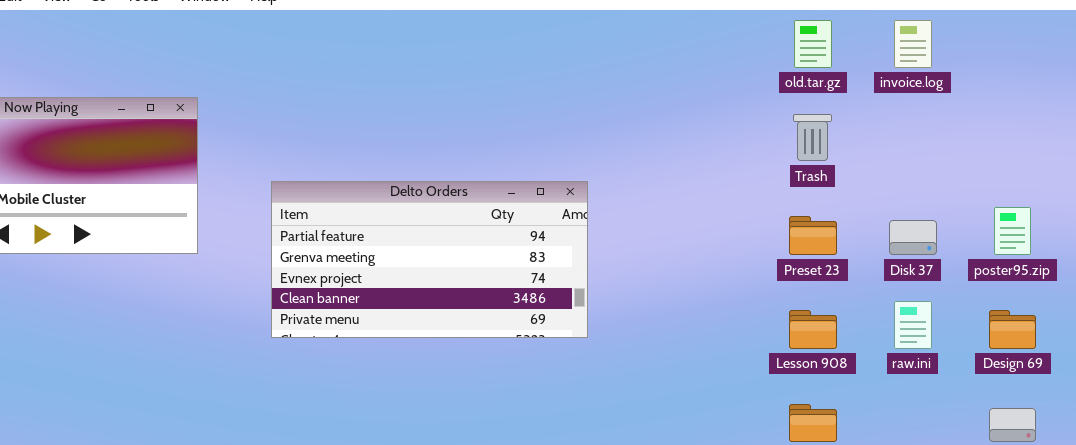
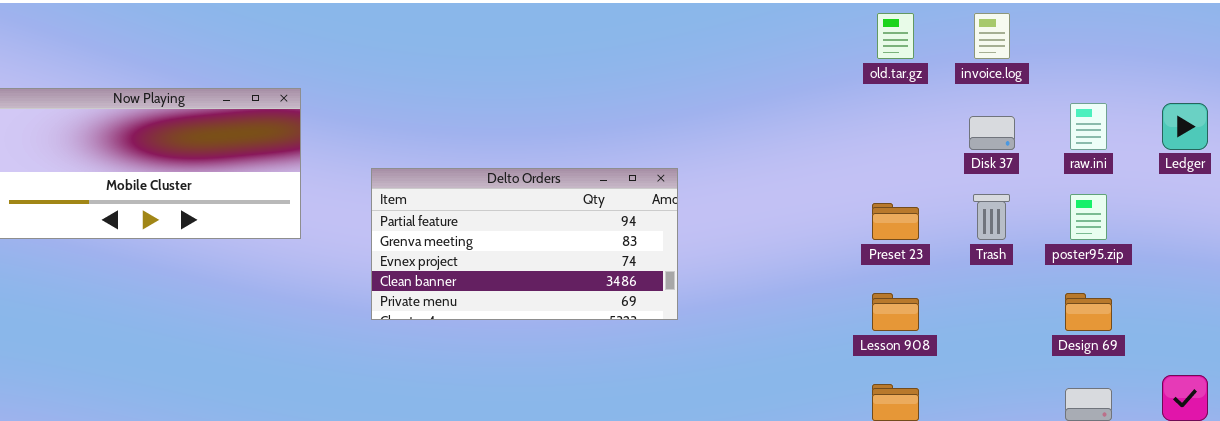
Trash: [793,114,832,161] -> [973,194,1010,240], moved
Disk 37: [889,220,937,255] -> [969,116,1015,150], moved
raw.ini: [894,301,932,349] -> [1070,103,1107,150], moved

